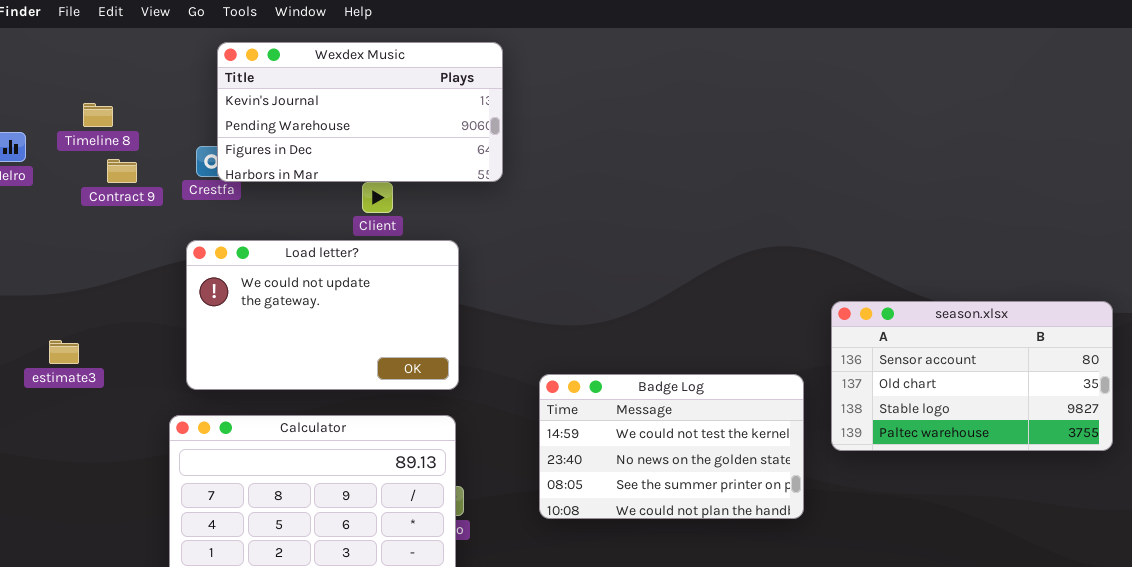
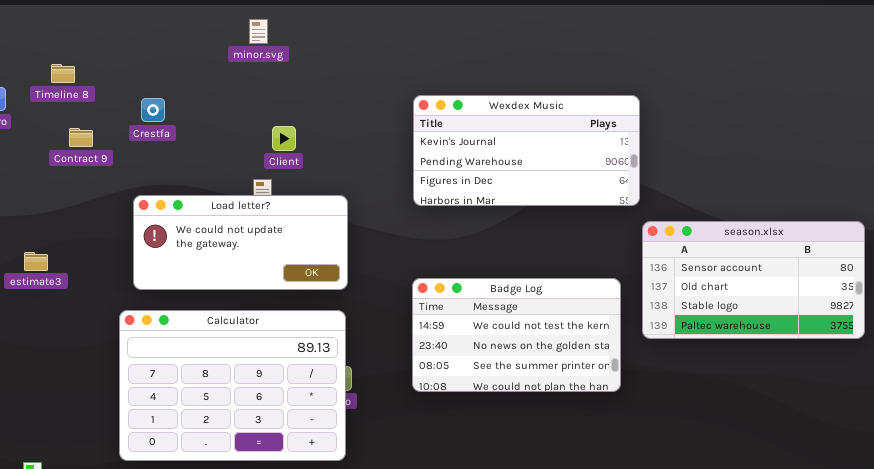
Wexdex Music: [217,42,503,182] -> [413,95,640,206], moved
Contract 9: [107,159,137,183] -> [69,128,93,147], moved
Load letter?: [186,240,459,390] -> [133,195,348,290], resized

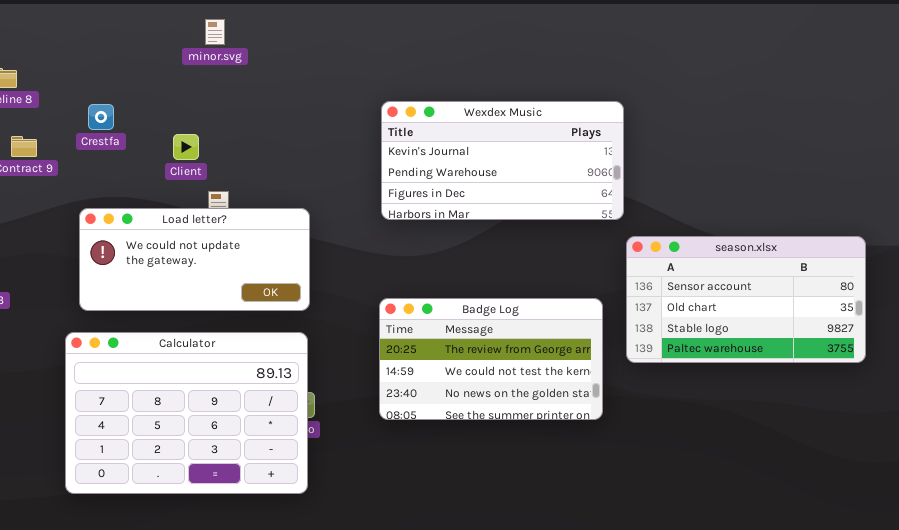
Client: [272,126,296,151] -> [173,134,199,160], moved
Badge Log: [412,278,621,392] -> [379,298,603,420], scrolled up 1 row

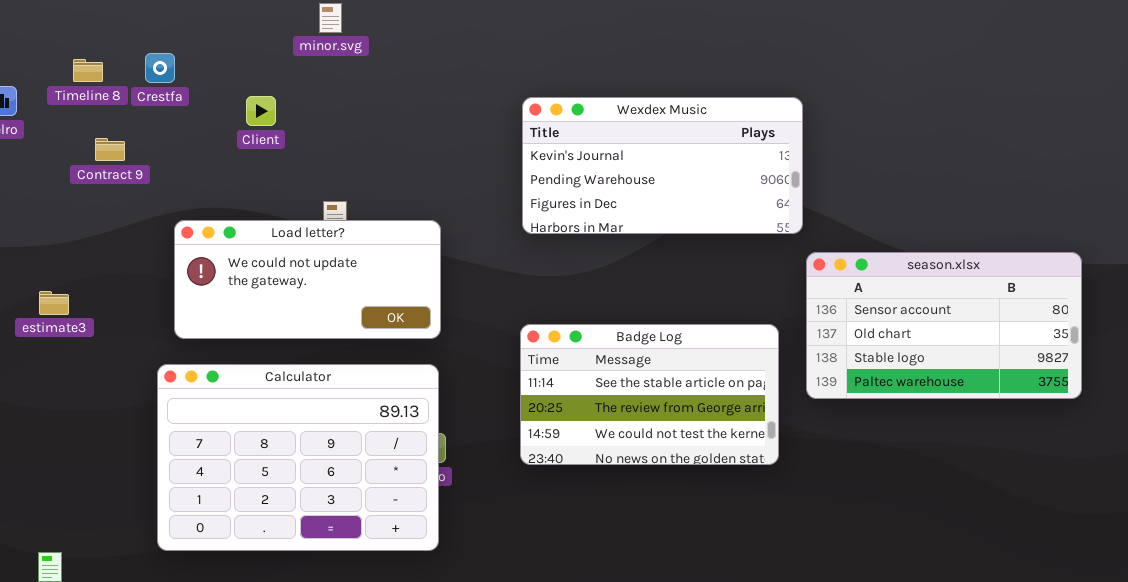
Crestfa: [88,104,114,130] -> [145,53,175,83], moved
Client: [173,134,199,160] -> [246,96,276,126], moved
Badge Log: [379,298,603,420] -> [520,324,779,465], scrolled up 1 row

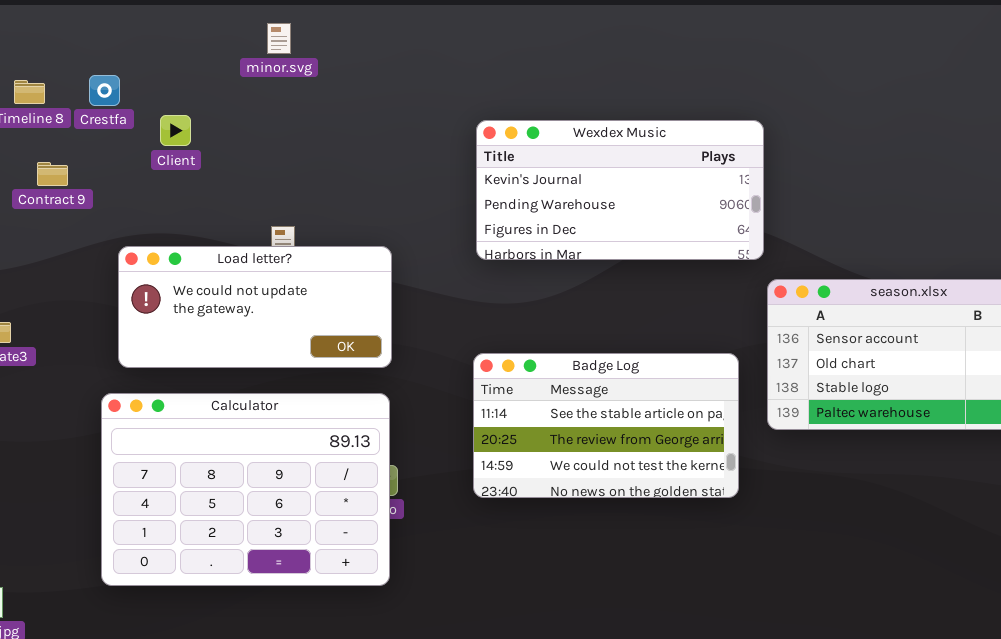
Client: [246,96,276,126] -> [160,115,191,146], moved

